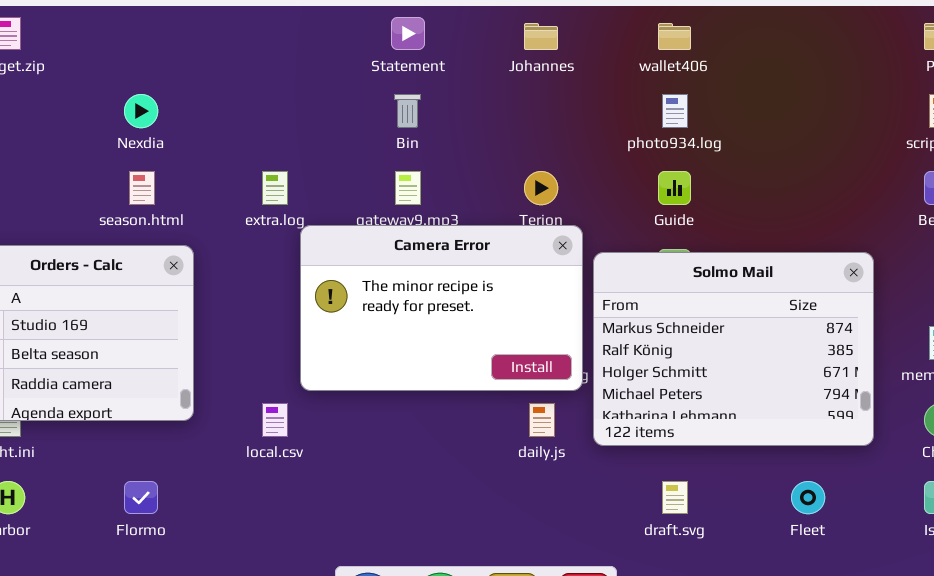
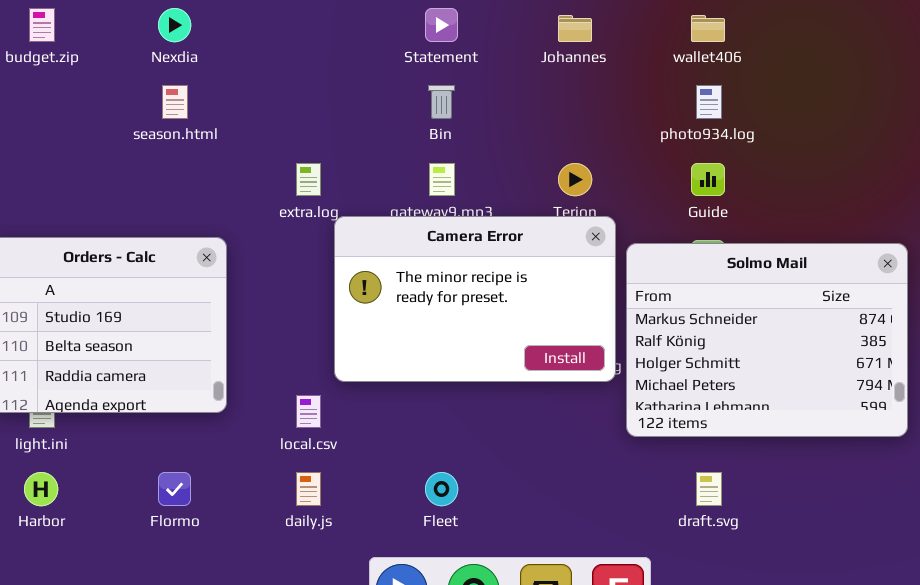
Nexdia: [124,94,158,128] -> [158,8,191,42], moved
season.html: [129,171,155,205] -> [162,85,188,119], moved
daily.js: [529,403,555,437] -> [296,472,321,506], moved
Fleet: [791,481,825,514] -> [425,472,458,506], moved

